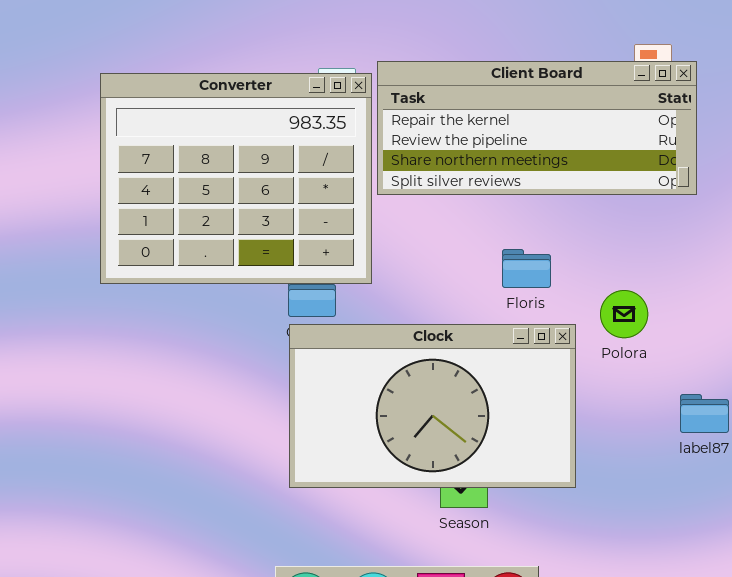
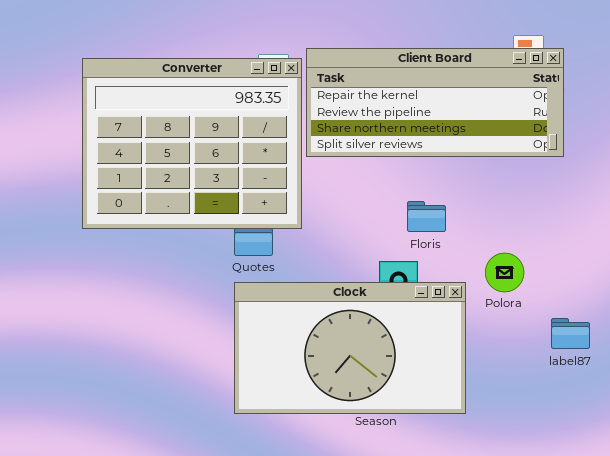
Polora: [600,290,648,338] -> [485,253,524,292], moved
Clock: [289,324,576,488] -> [234,282,466,414], moved

